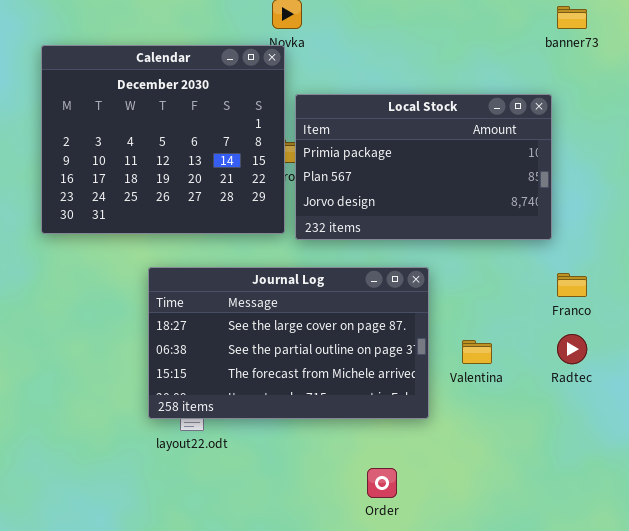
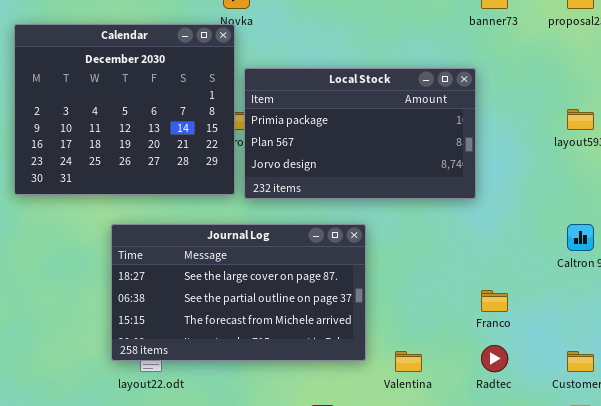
Franco: [557,273,587,297] -> [481,290,508,312], moved
Radtec: [557,334,587,364] -> [481,345,508,372], moved
Valentina: [462,340,492,364] -> [395,351,422,372], moved

